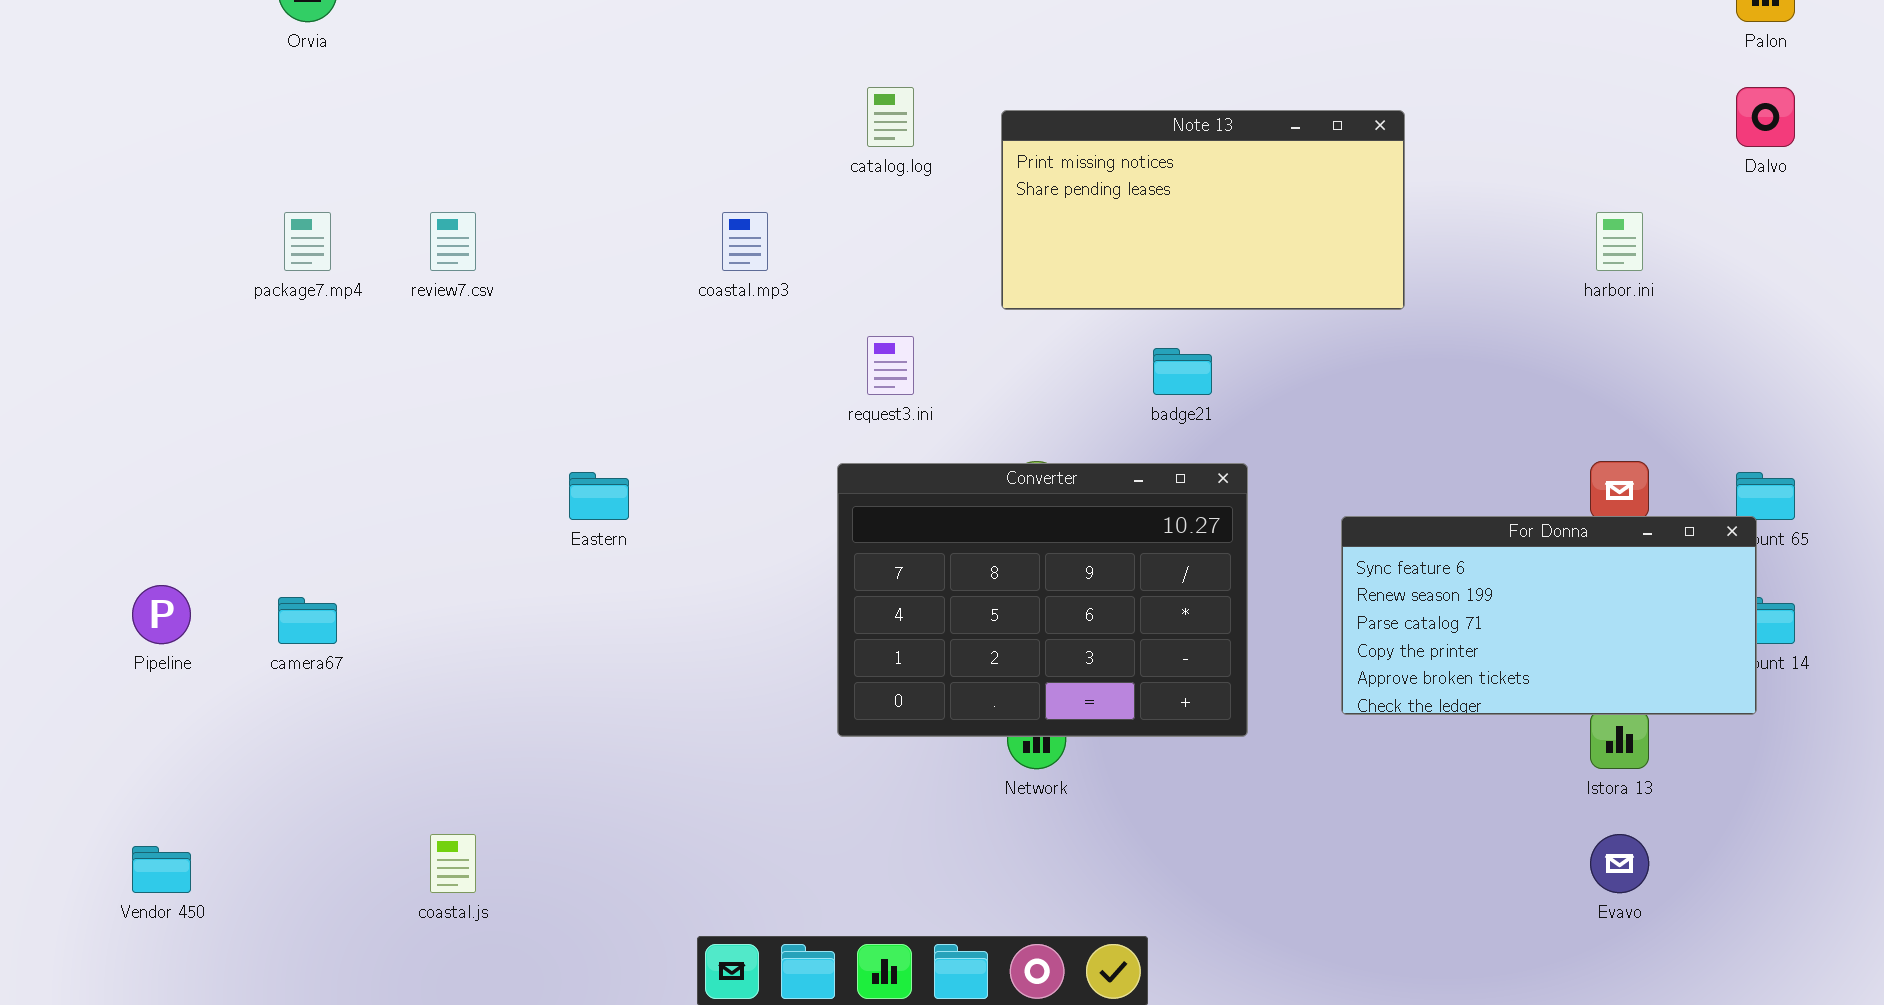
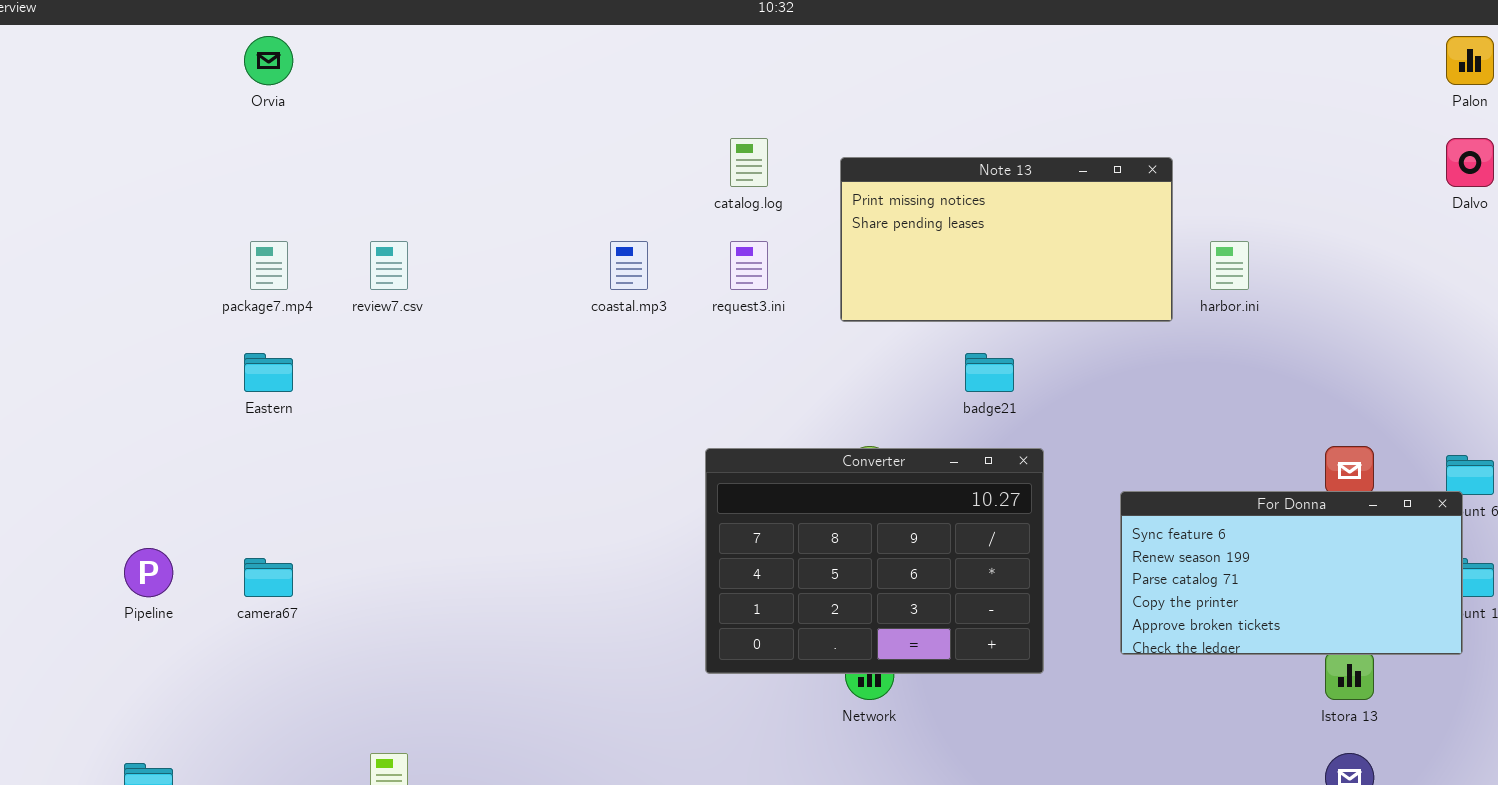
harbor.ini: [1596,212,1643,271] -> [1210,241,1249,290], moved
request3.ini: [867,336,914,395] -> [730,241,768,290], moved
Eastern: [569,472,629,520] -> [244,353,293,392], moved

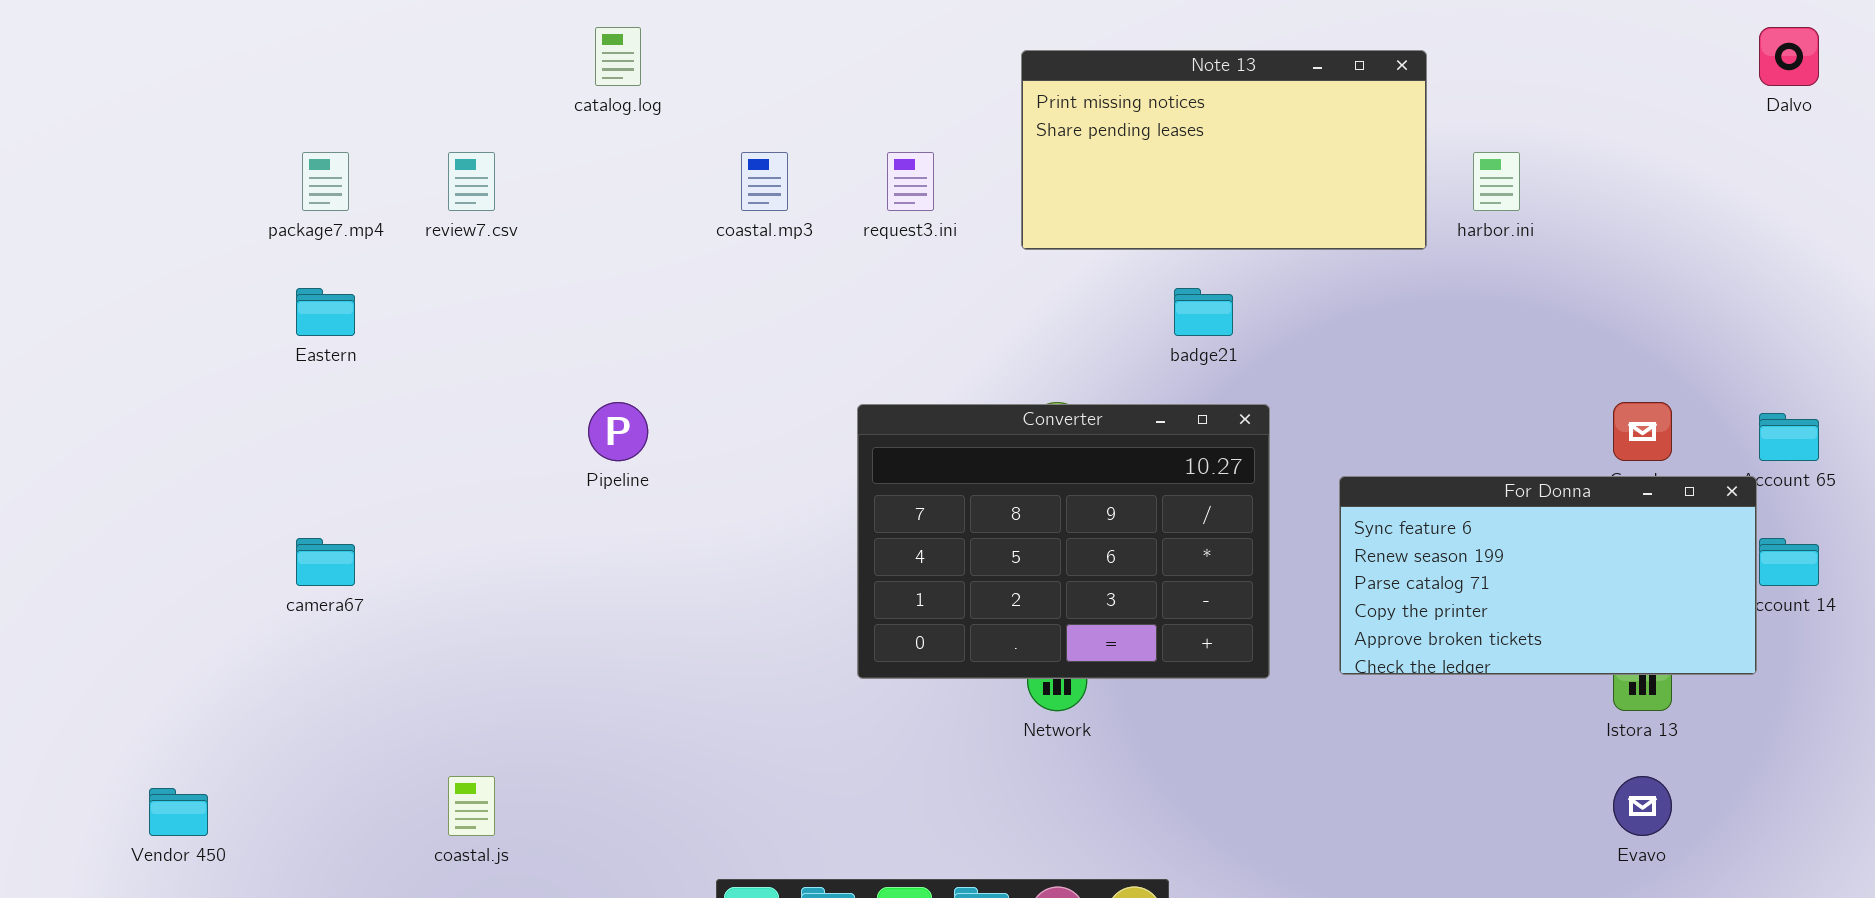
catalog.log: [730,138,768,187] -> [595,27,641,86], moved
For Donna: [1120,491,1463,655] -> [1339,476,1757,675], moved
Pipeline: [124,548,173,597] -> [588,402,648,461], moved

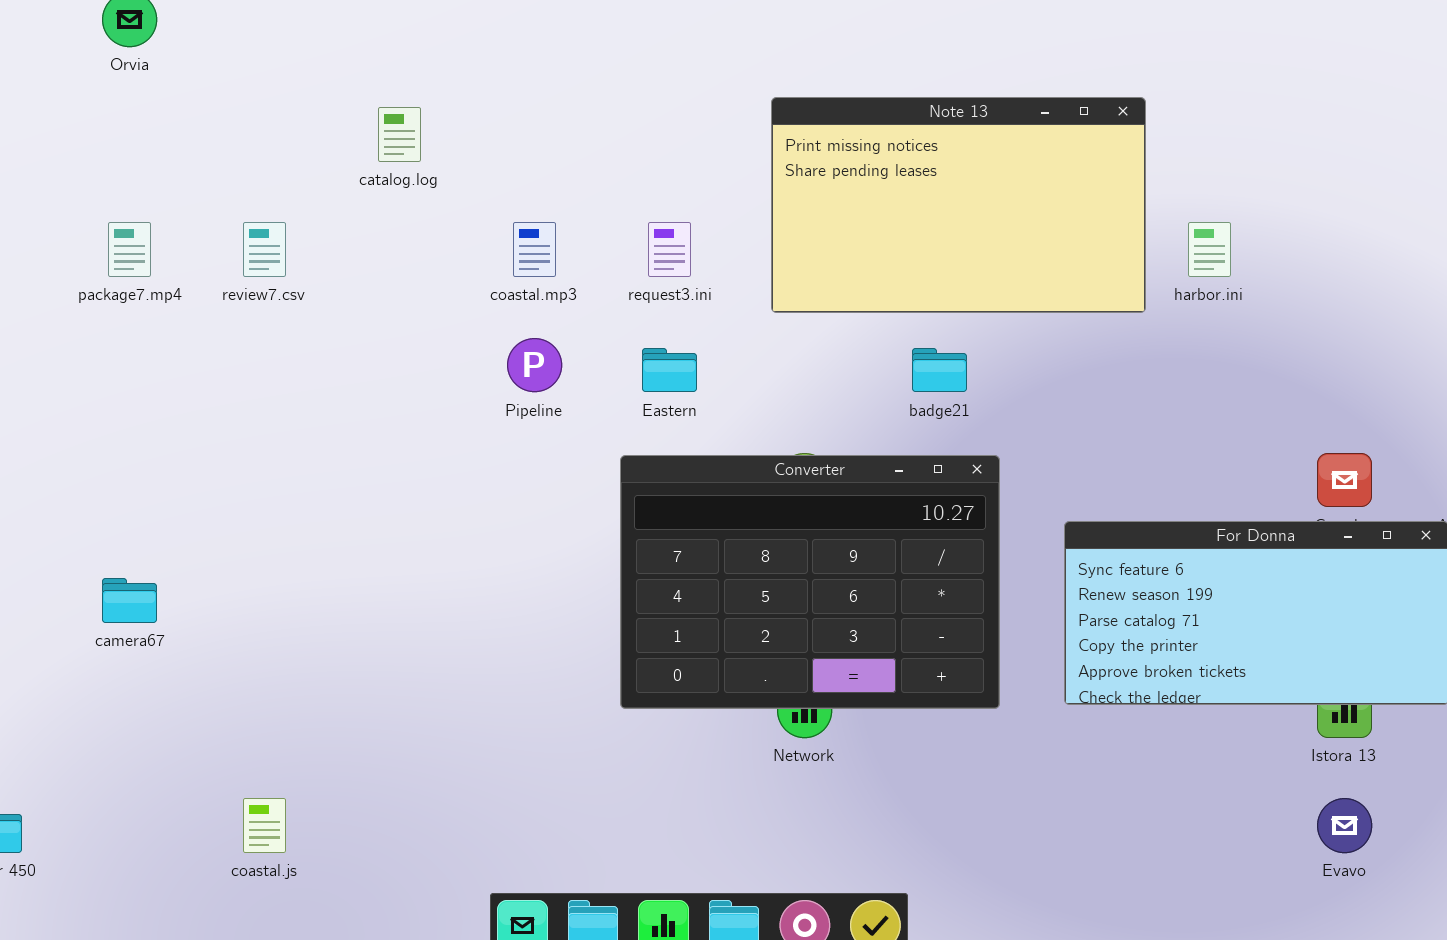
Note 13: [1021,50,1427,250] -> [771,97,1146,313], resized
Eastern: [296,288,355,336] -> [642,348,697,392], moved
Pipeline: [588,402,648,461] -> [507,338,562,392], moved

